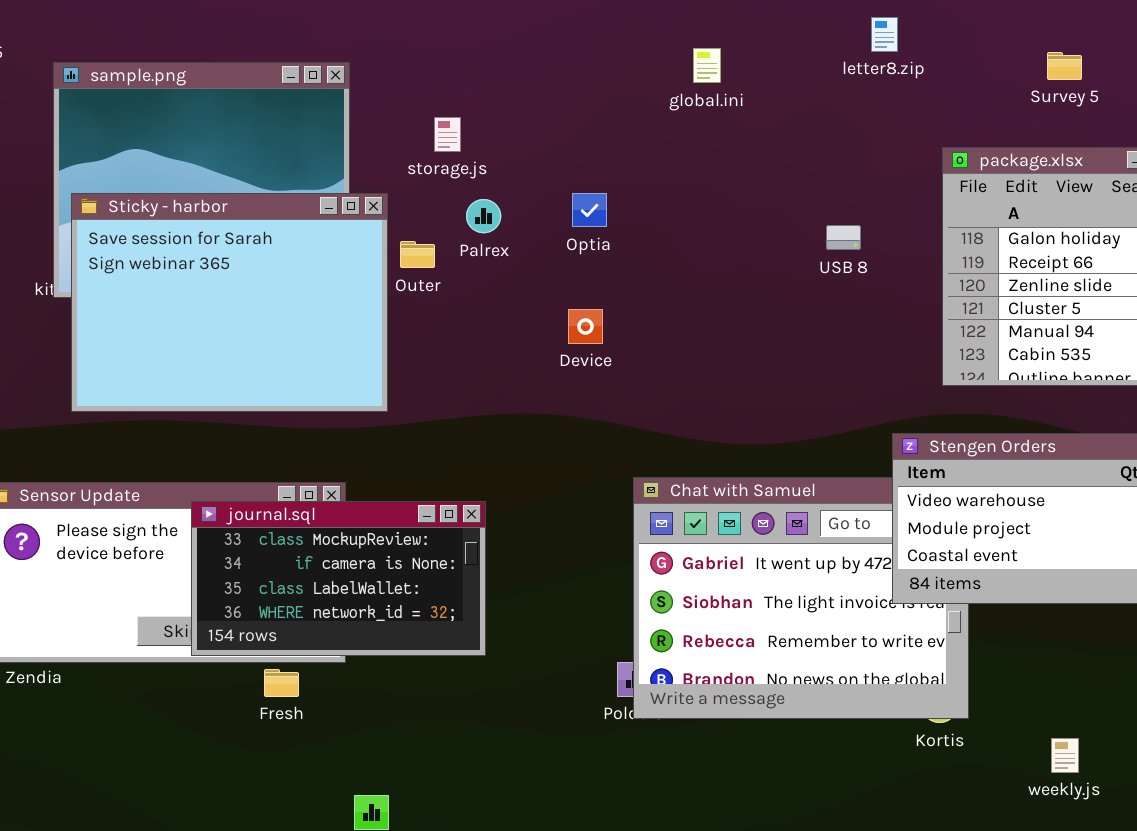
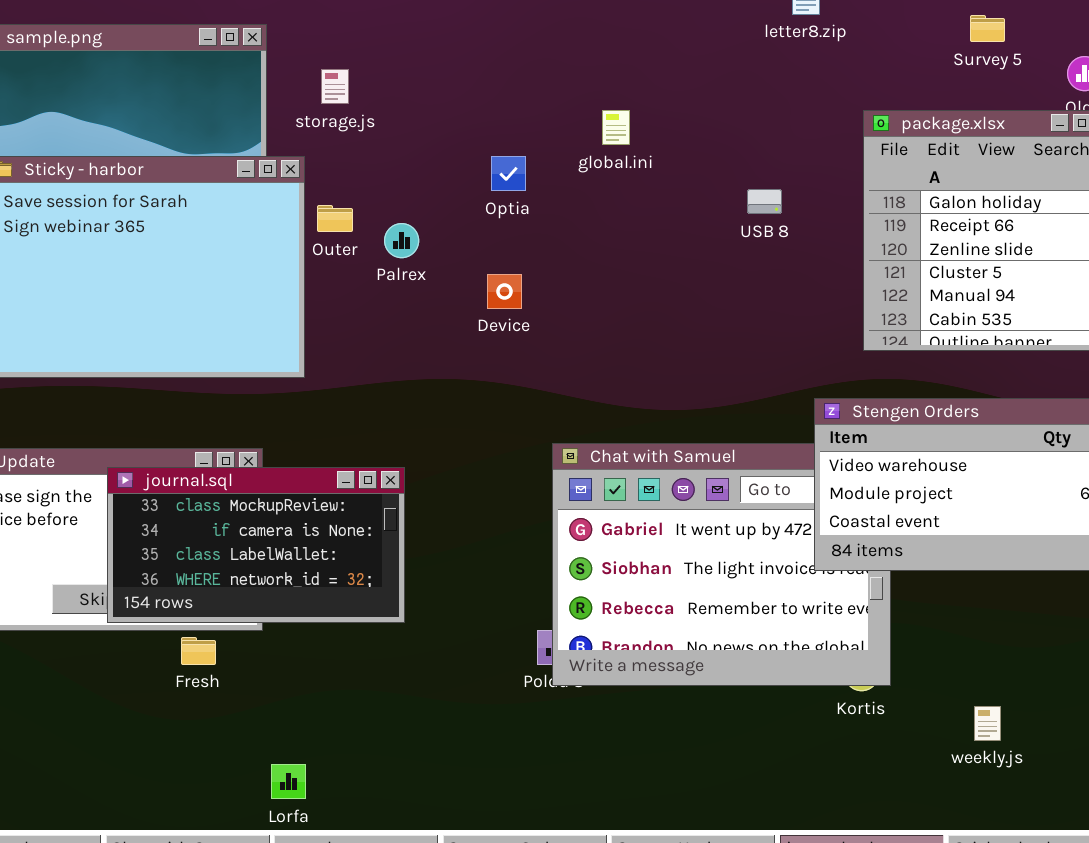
global.ini: [693,48,721,83] -> [602,110,630,145], moved
storage.js: [434,117,461,152] -> [321,69,349,104], moved
Palrex: [466,199,501,233] -> [384,223,419,258], moved

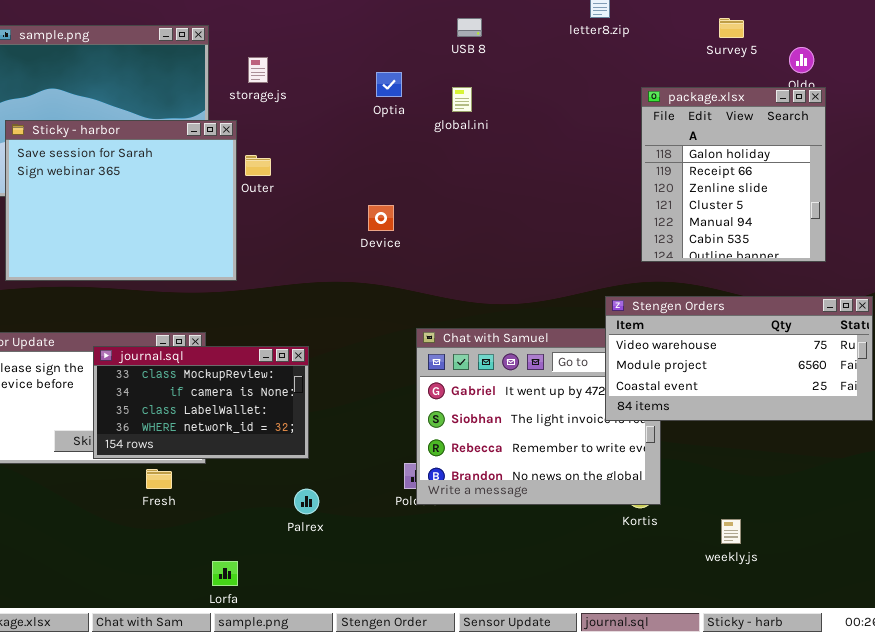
Optia: [491,156,526,191] -> [376,72,402,97], moved
USB 8: [747,189,782,214] -> [457,18,482,37], moved
Palrex: [384,223,419,258] -> [294,489,319,514], moved

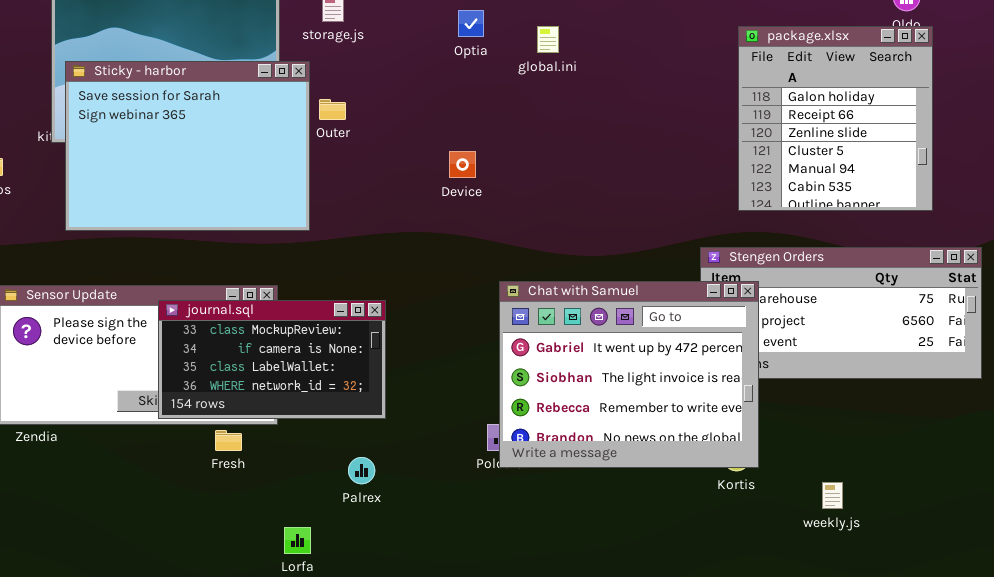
Chat with Samuel: [416,328,661,505] -> [499,281,759,468], raised
Palrex: [294,489,319,514] -> [348,457,375,484], moved

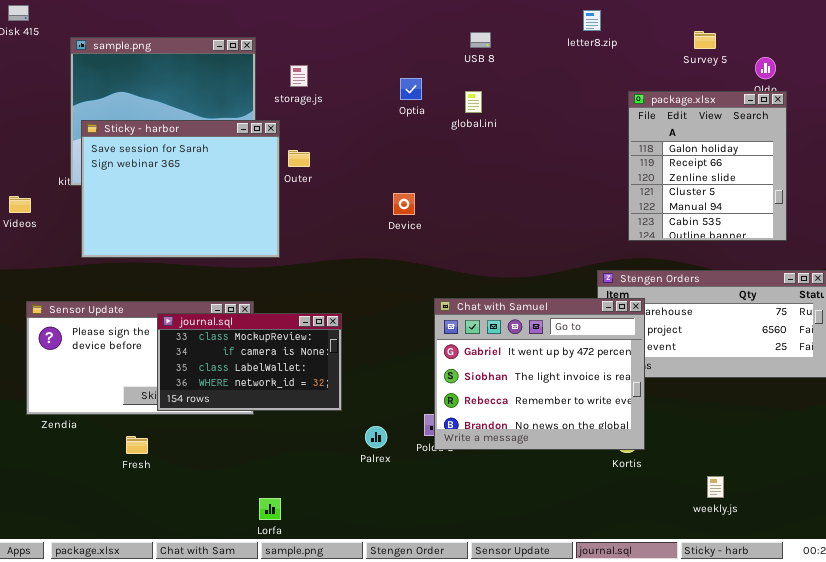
Fresh: [215,430,242,451] -> [126,436,148,454], moved
Palrex: [348,457,375,484] -> [365,426,387,448], moved
weekly.js: [822,482,843,509] -> [707,476,724,498], moved

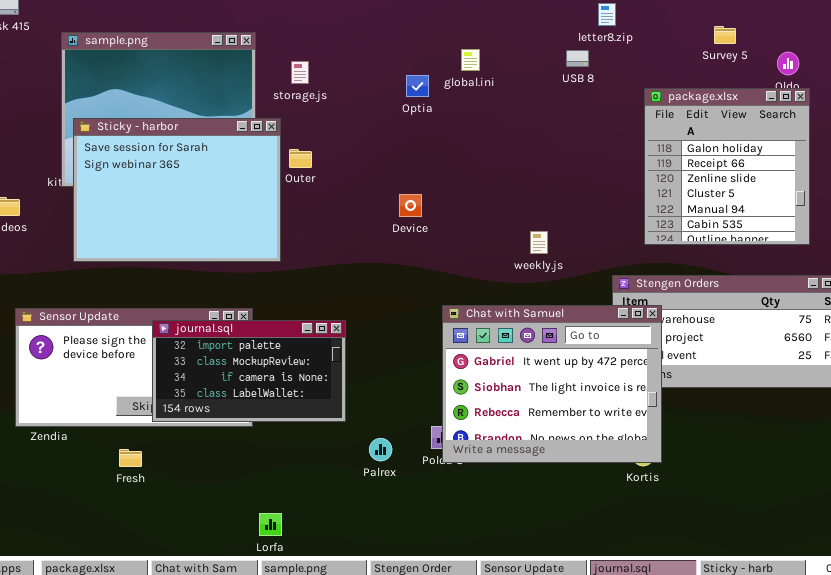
USB 8: [470,32,491,48] -> [566,50,589,67], moved
global.ini: [465,91,482,113] -> [461,49,480,71], moved
journal.sql: [157,313,342,411] -> [152,320,346,422], scrolled up 1 row
weekly.js: [707,476,724,498] -> [530,231,548,254], moved

